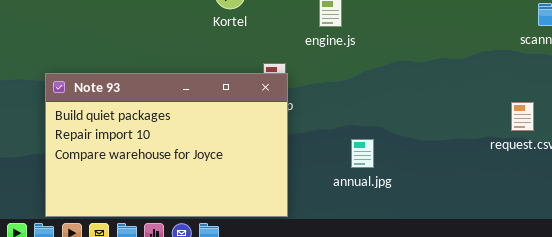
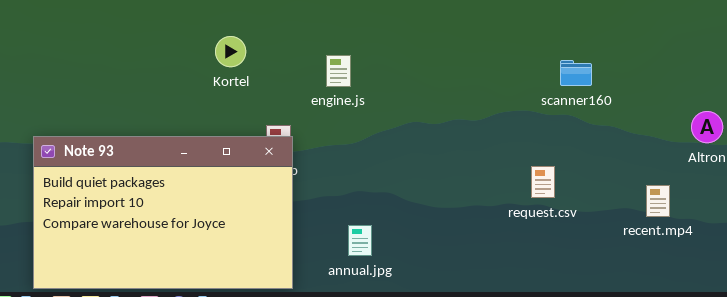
annual.jpg: [351,139,374,168] -> [348,225,372,256], moved

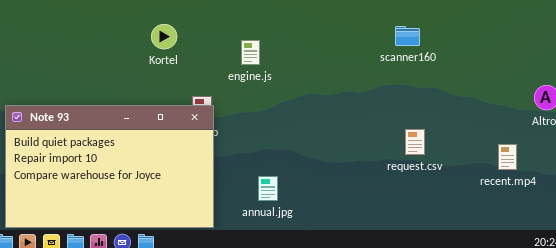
scanner160: [560,60,592,86] -> [395,26,420,46], moved

